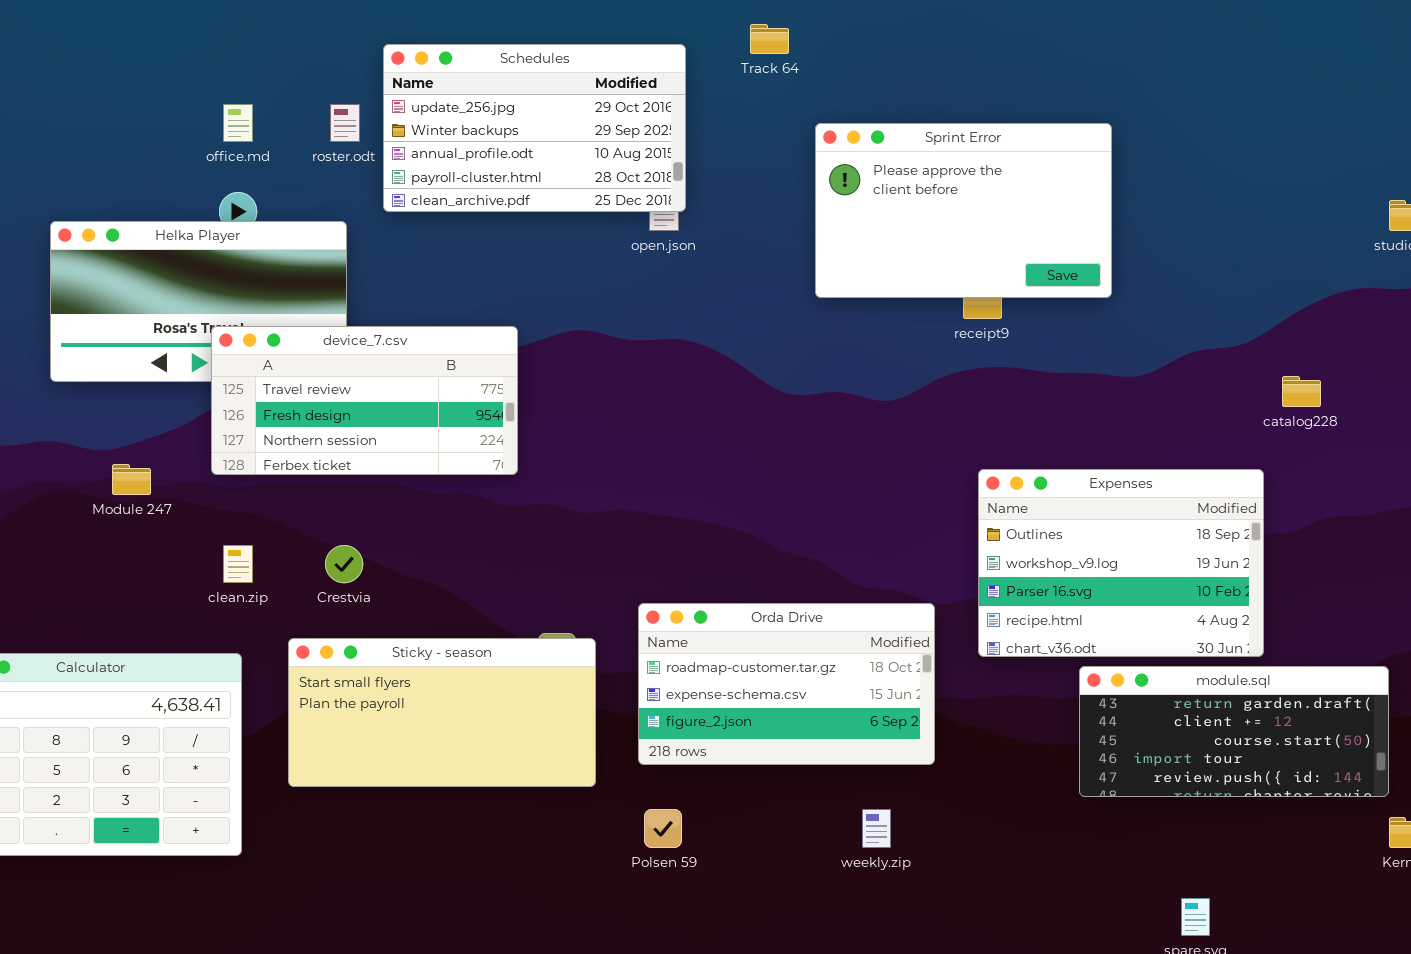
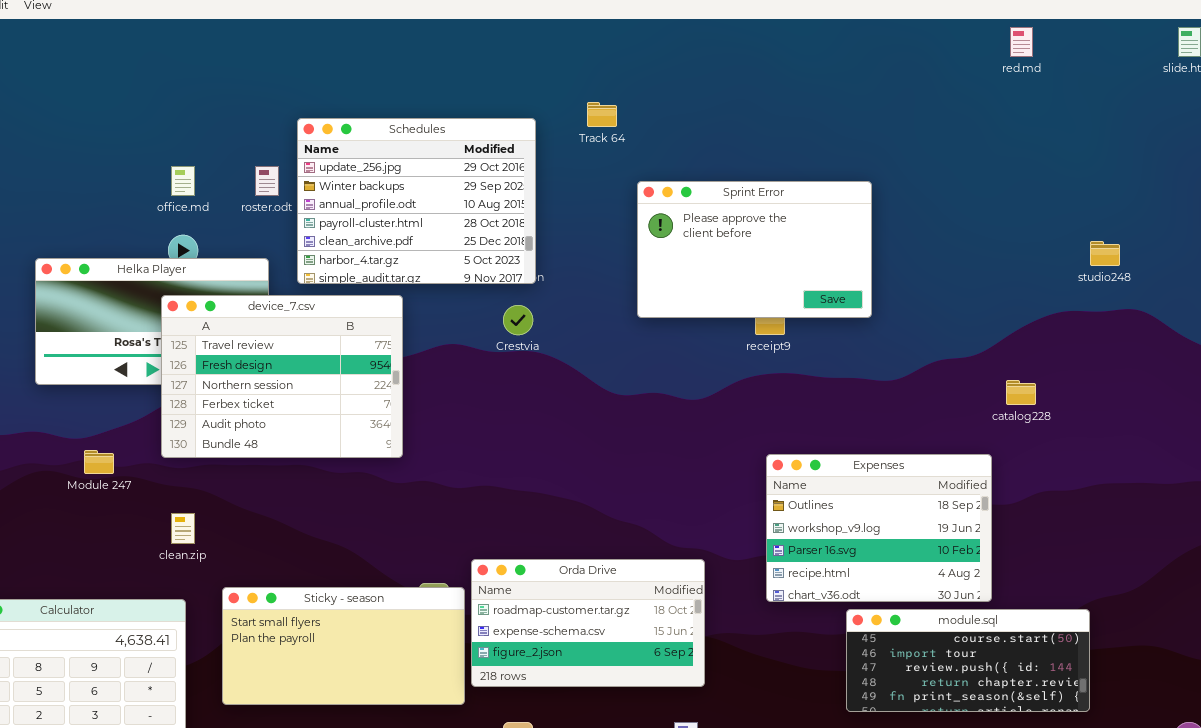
Schedules: [383,44,686,212] -> [297,118,536,284], resized
device_7.csv: [211,326,518,475] -> [161,295,403,458], resized
Crestvia: [325,545,363,583] -> [503,305,533,335], moved
Orda Drive: [638,603,935,765] -> [471,559,705,687], moved
module.sql: [1079,666,1389,797] -> [846,609,1090,712], scrolled down 2 rows

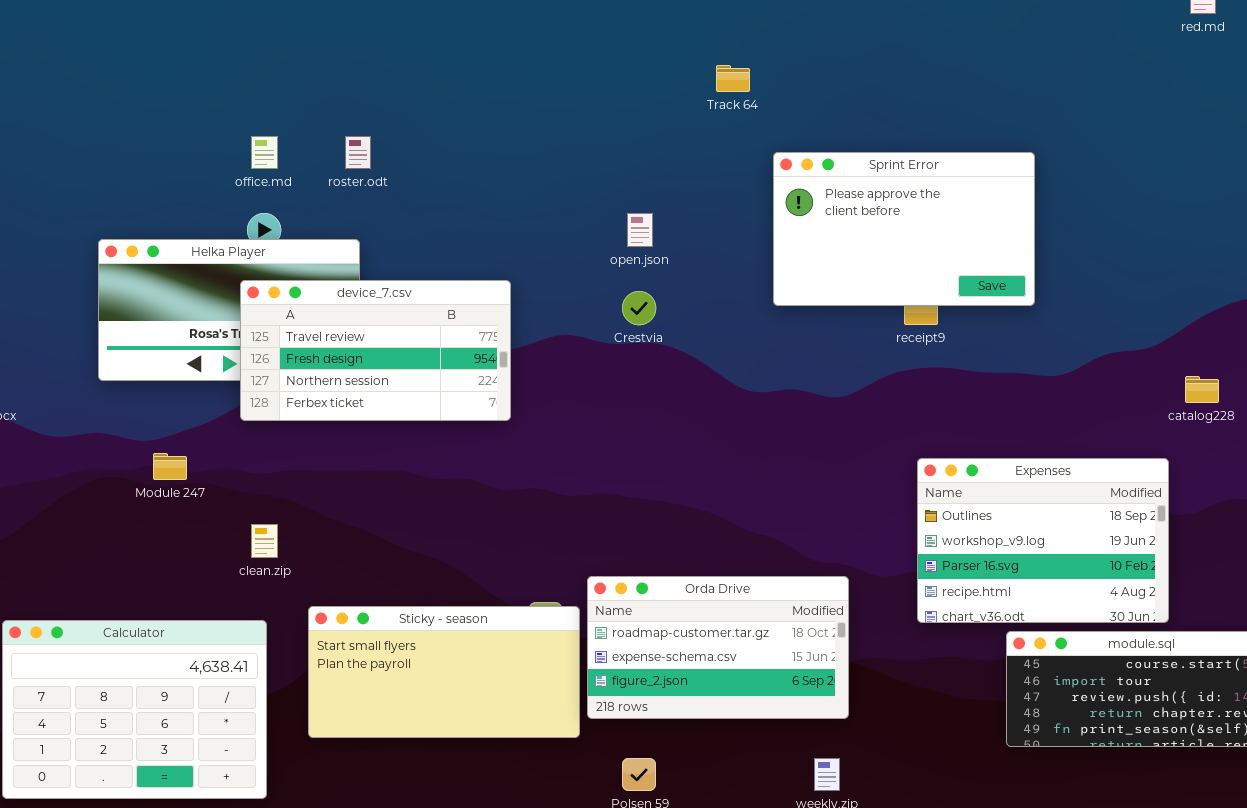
Schedules: [297,118,536,284] -> none, closed
device_7.csv: [161,295,403,458] -> [240,280,511,421], resized

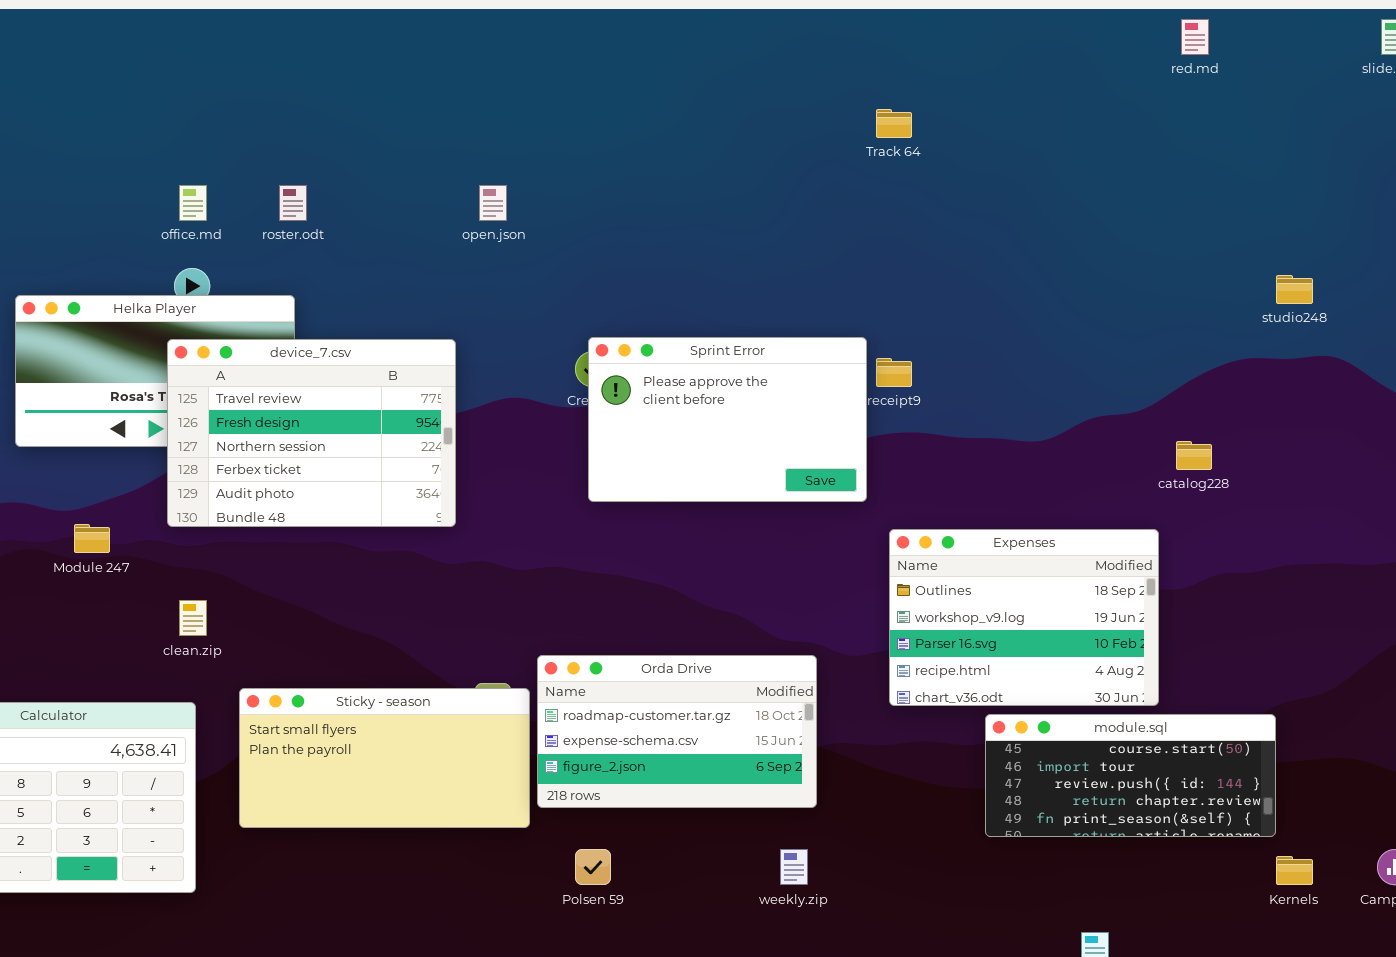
Track 64: [716,65,750,92] -> [876,109,912,138], moved
Sprint Error: [773,152,1035,306] -> [588,337,867,502], moved
open.json: [627,213,653,247] -> [479,185,507,221], moved
device_7.csv: [240,280,511,421] -> [167,339,456,527], resized

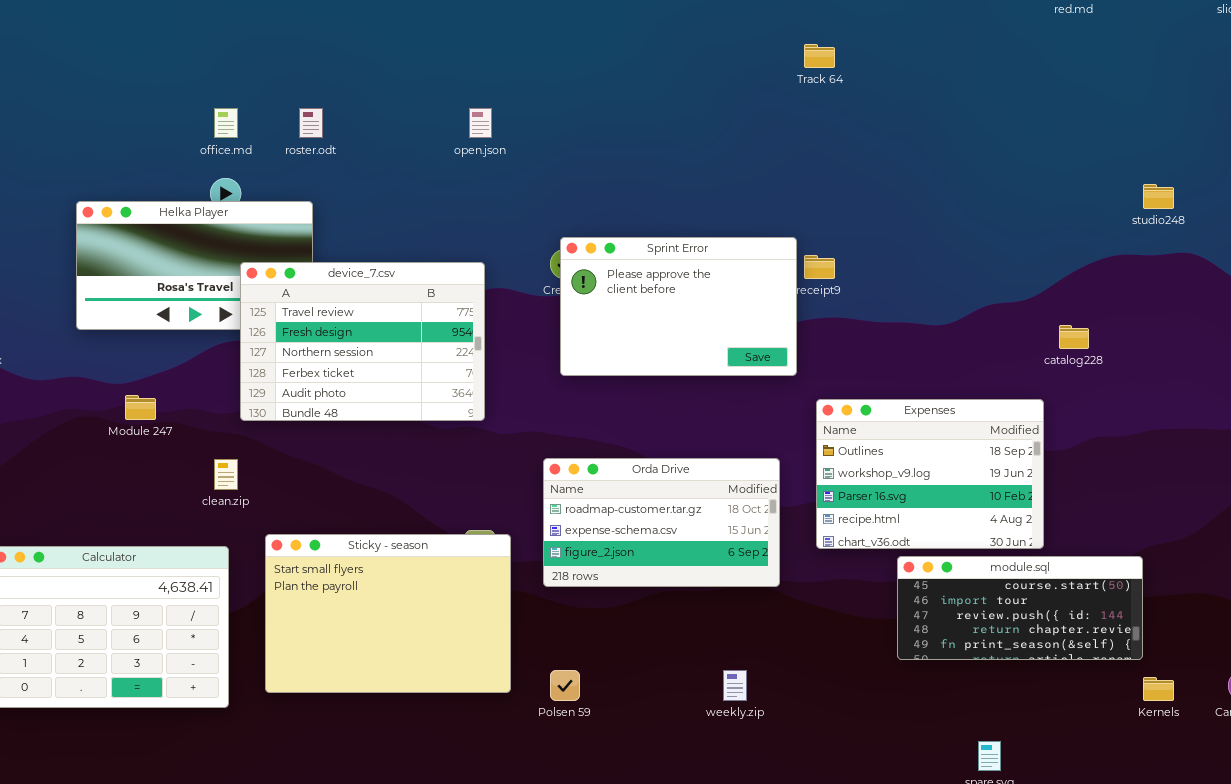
device_7.csv: [167,339,456,527] -> [240,262,485,421], moved
Orda Drive: [537,655,817,808] -> [543,458,780,587], moved
Sticky - season: [239,688,530,828] -> [265,534,511,693], resized

